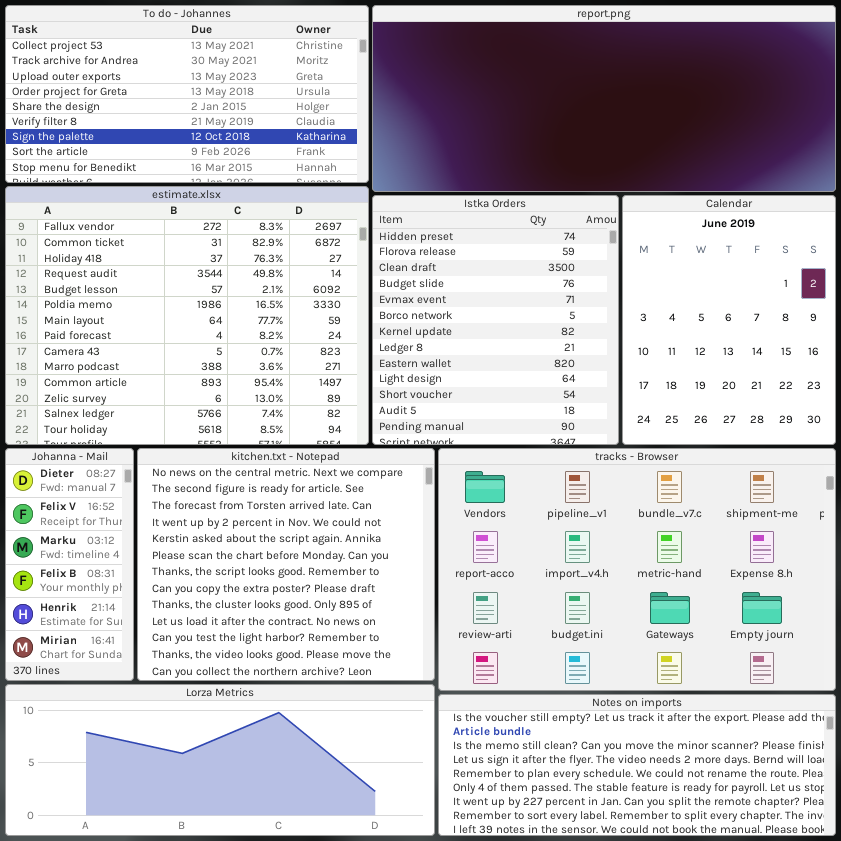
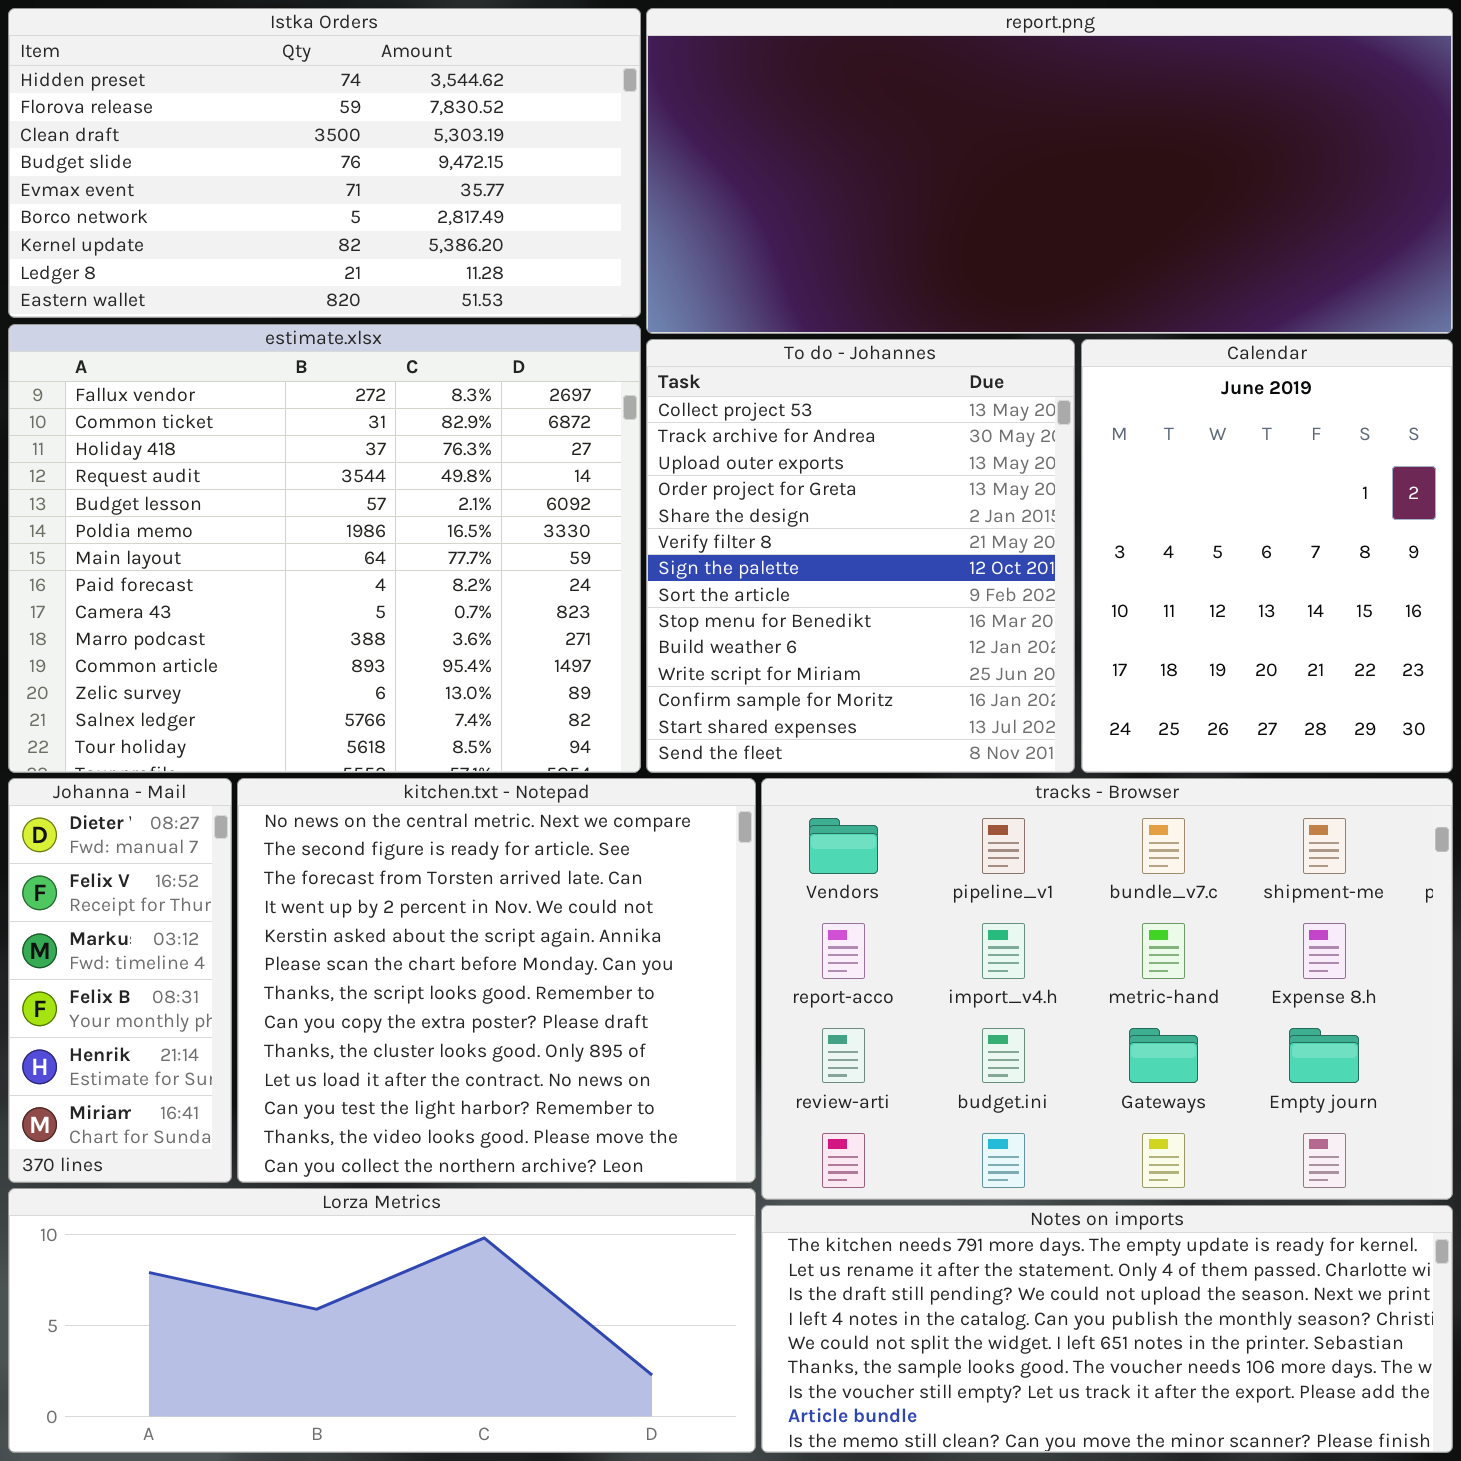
To do - Johannes: [5,5,369,183] -> [646,339,1075,773], moved, resized
Istka Orders: [372,195,619,445] -> [8,8,641,318], moved, resized
Notes on imports: [438,694,836,836] -> [761,1205,1453,1453], scrolled up 6 rows

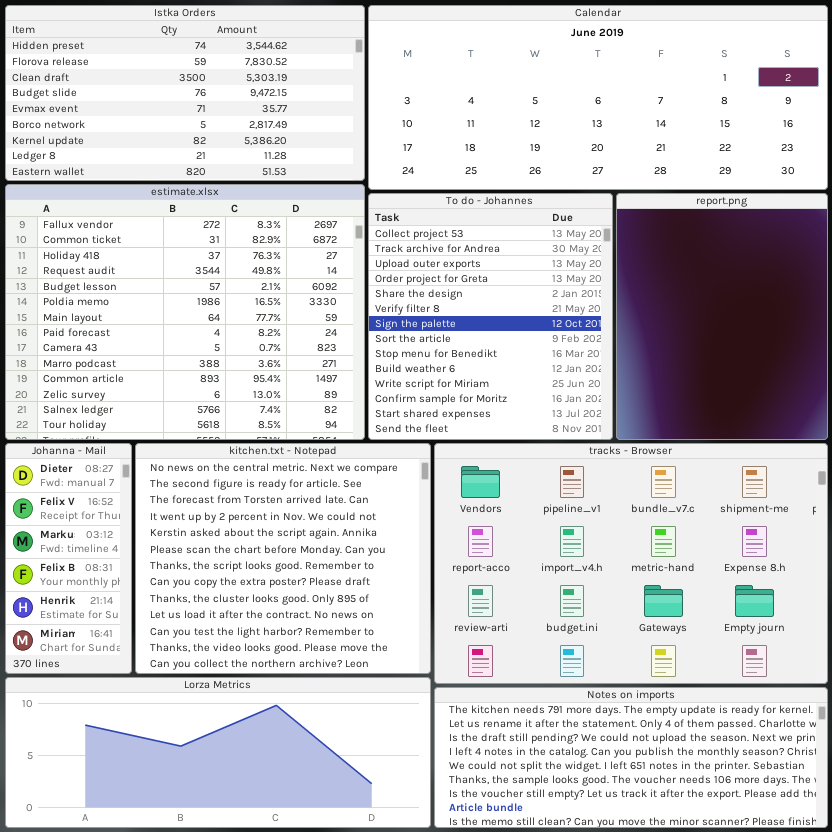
report.png: [646,8,1453,334] -> [616,193,828,440], moved, resized
Calendar: [1081,339,1453,773] -> [368,5,828,190], moved, resized

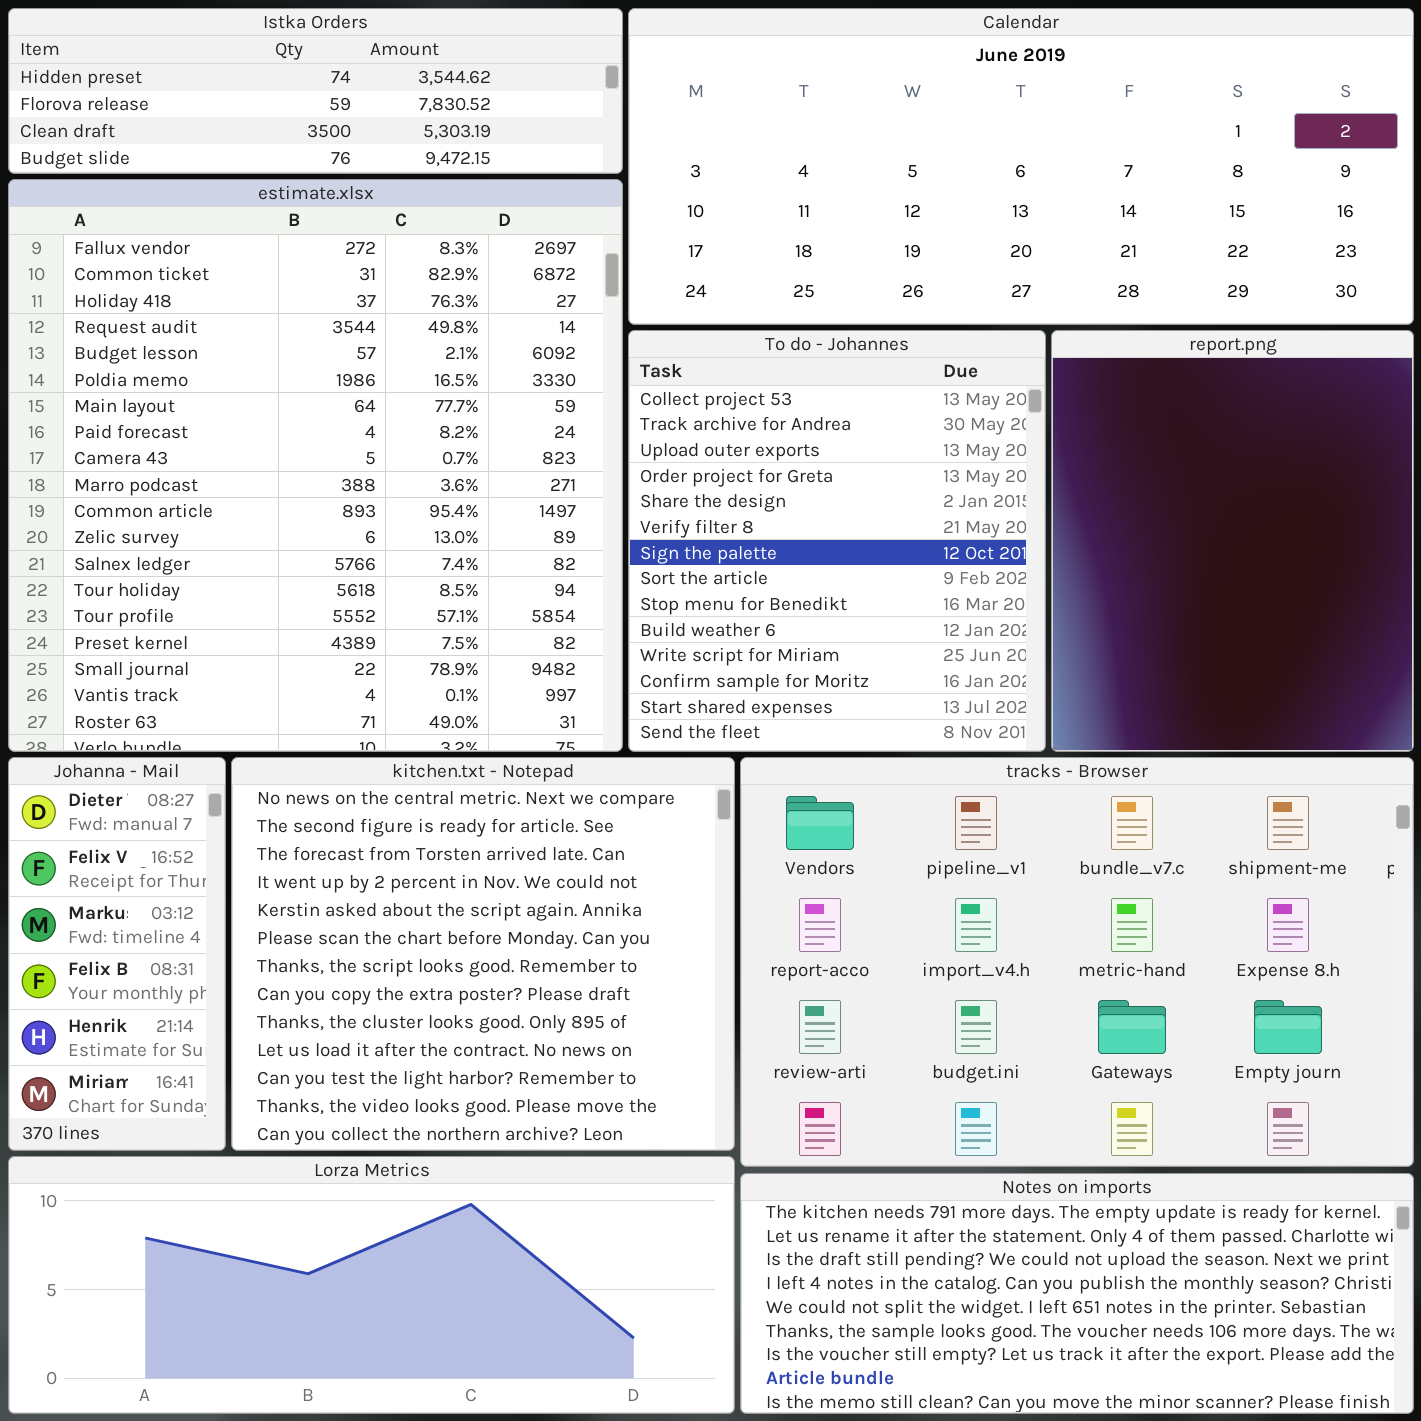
Istka Orders: [5,5,365,181] -> [8,8,623,174], resized
estimate.xlsx: [5,184,365,440] -> [8,179,623,752], resized

